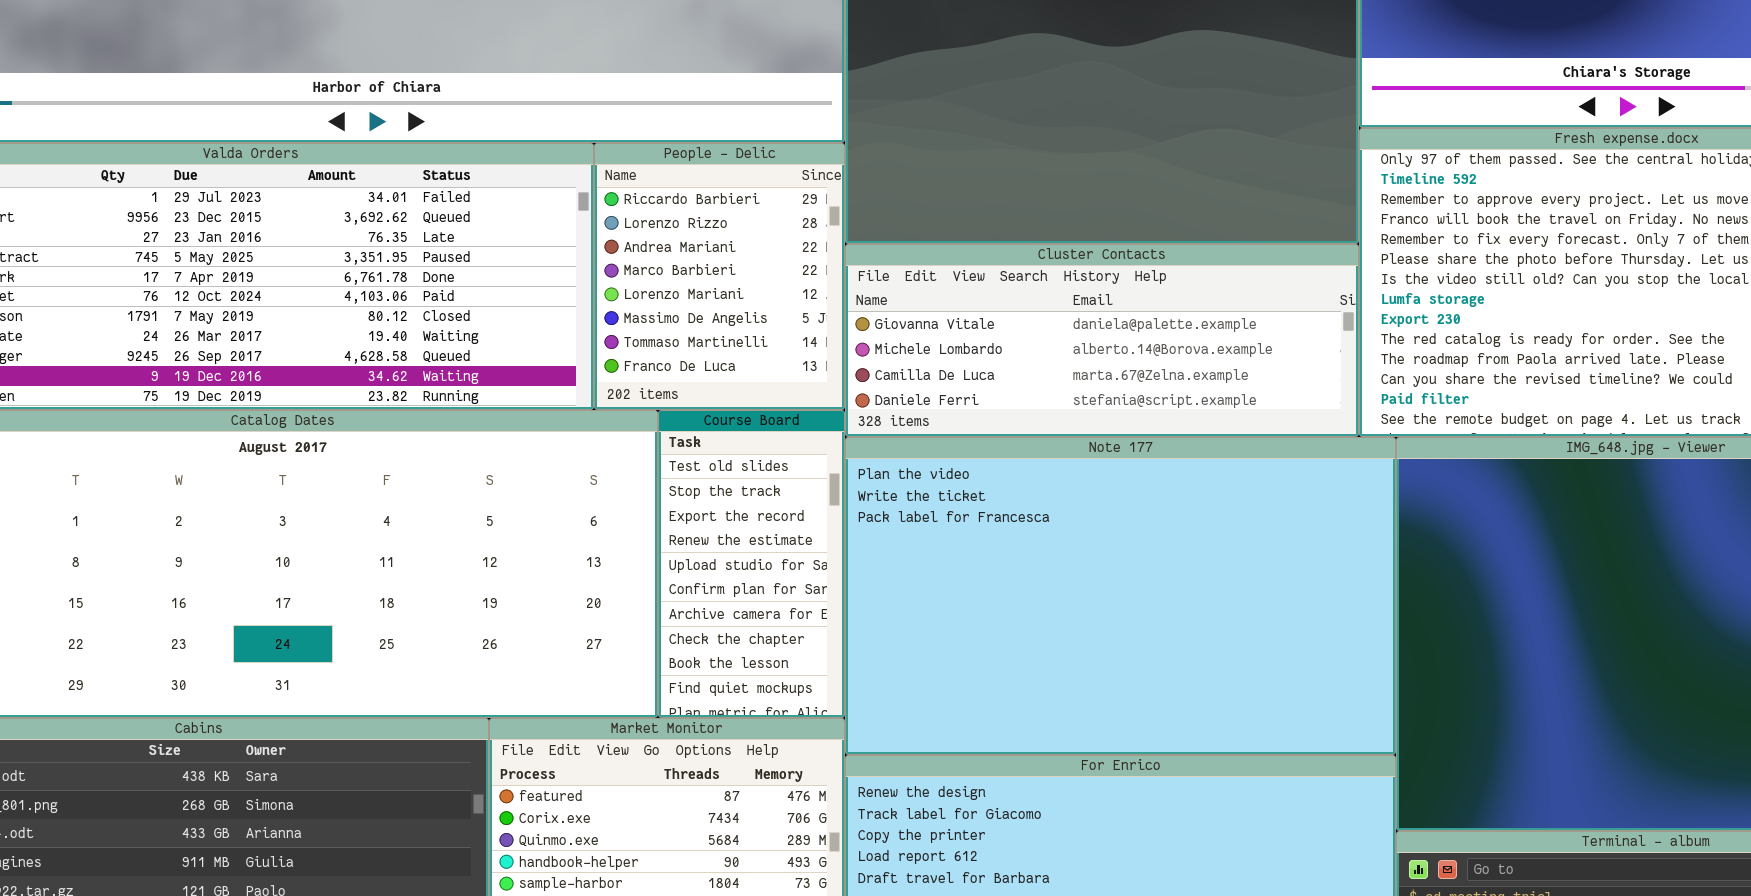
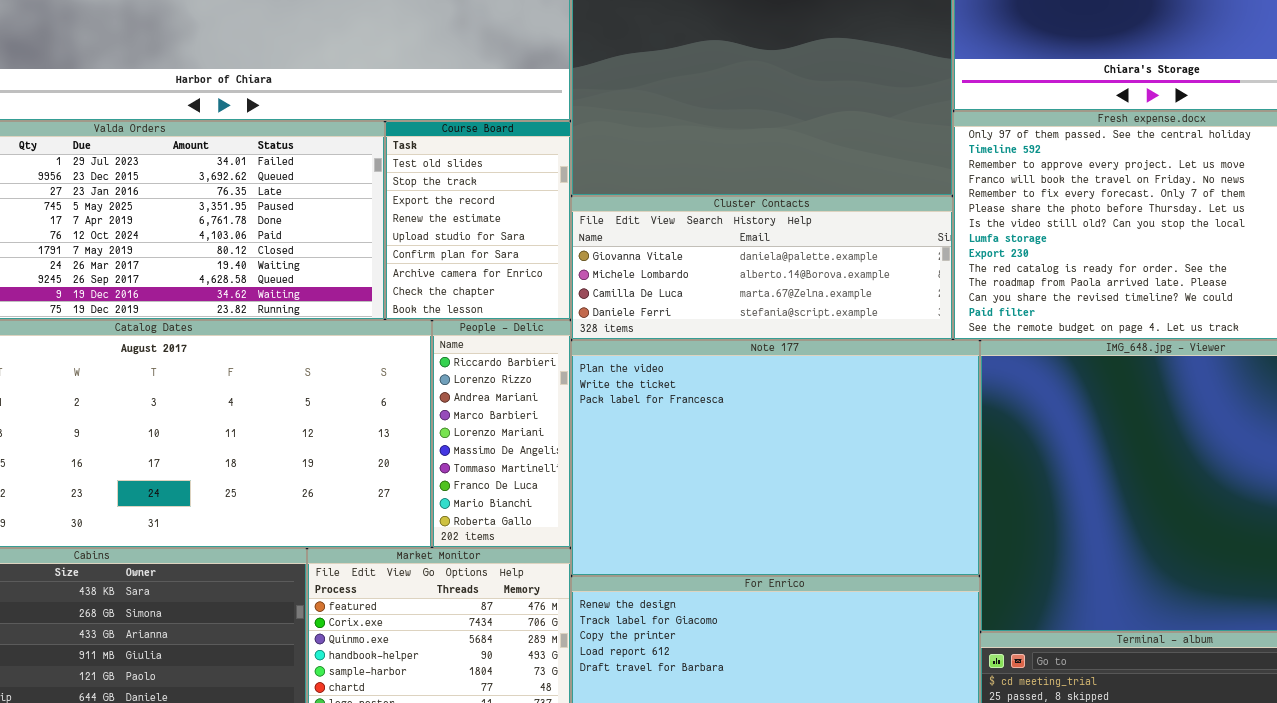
People - Delic: [594,143,845,410] -> [432,320,571,548], moved, resized
Course Board: [658,410,845,718] -> [385,121,571,320], moved, resized

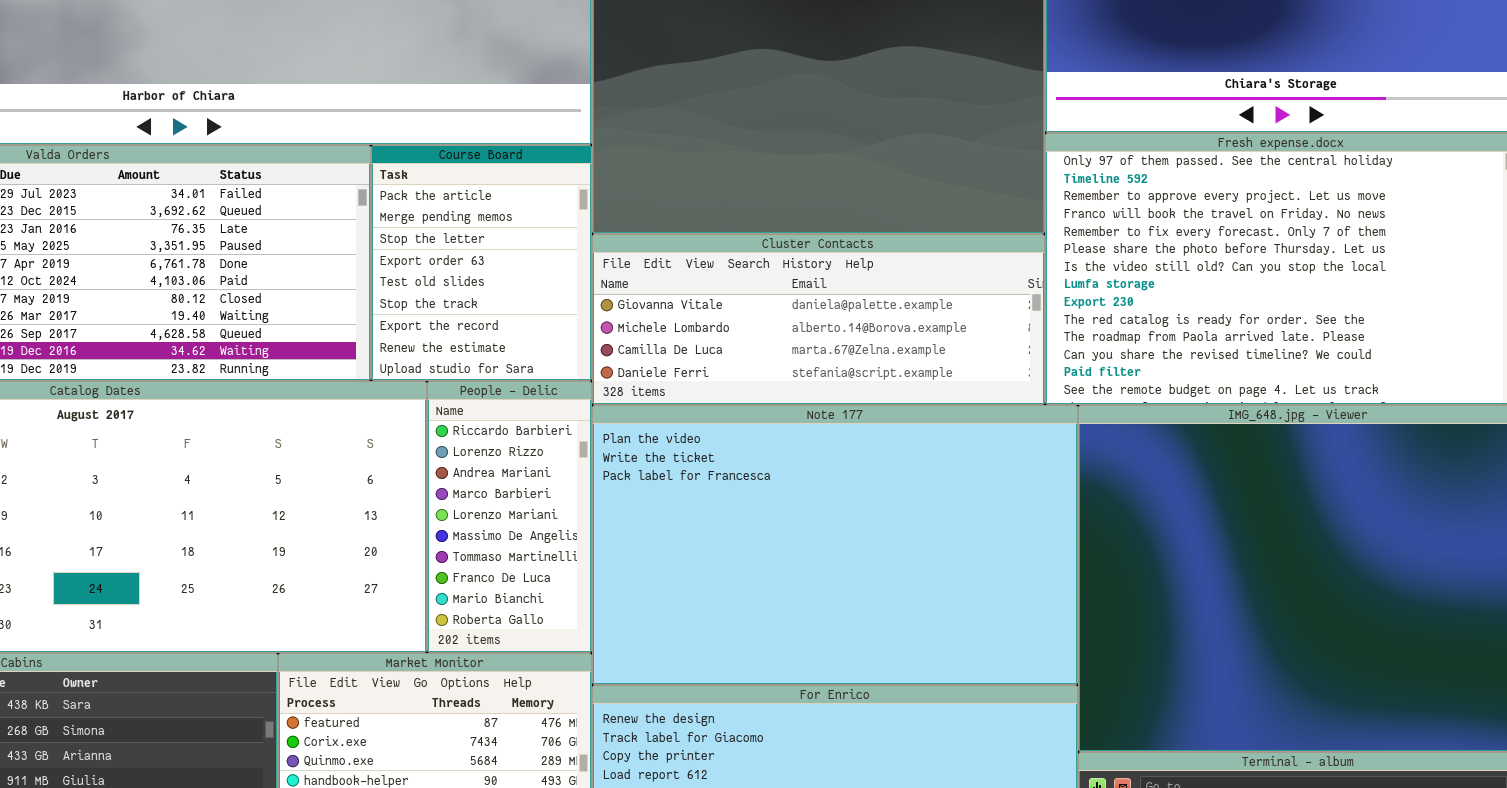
Course Board: [385,121,571,320] -> [371,145,592,381], scrolled up 4 rows

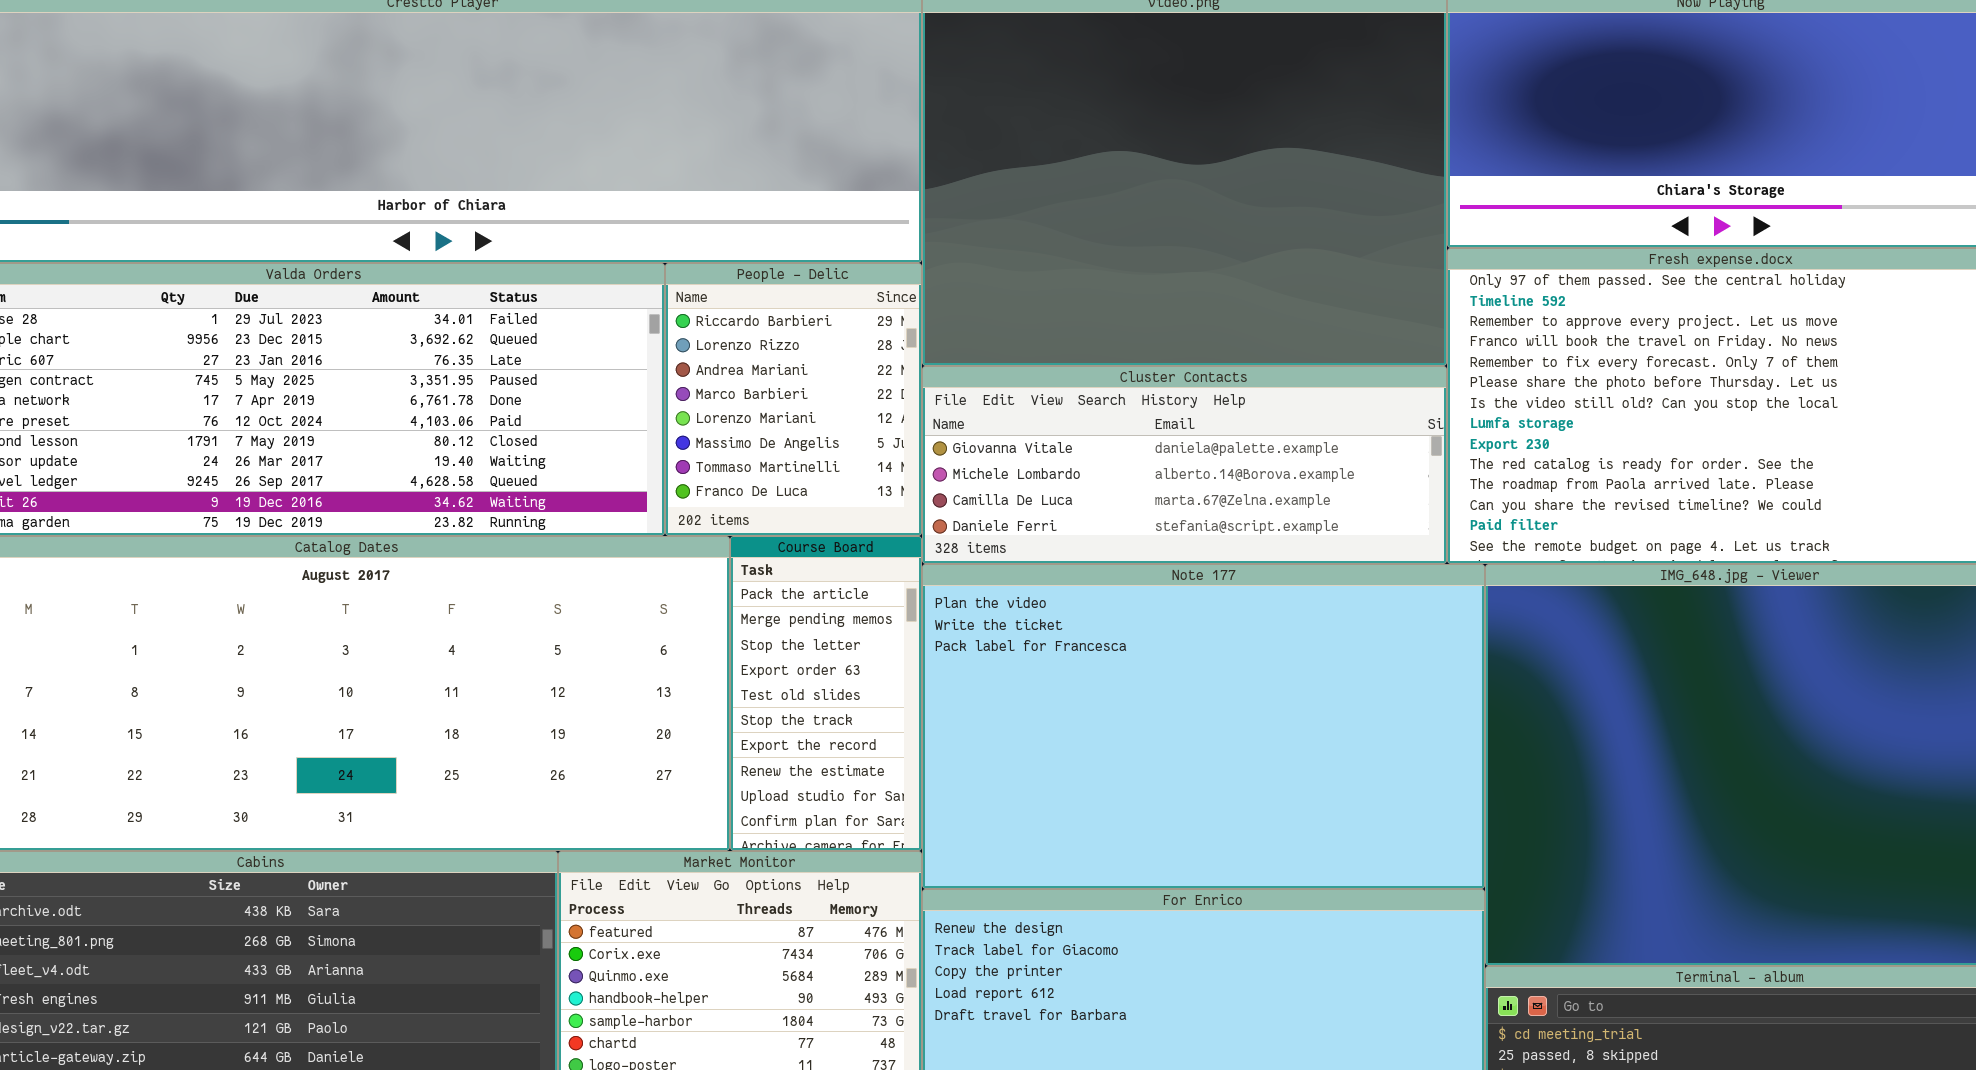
Course Board: [371,145,592,381] -> [730,536,922,851], moved, resized
People - Delic: [427,381,592,653] -> [665,263,922,536], moved, resized

